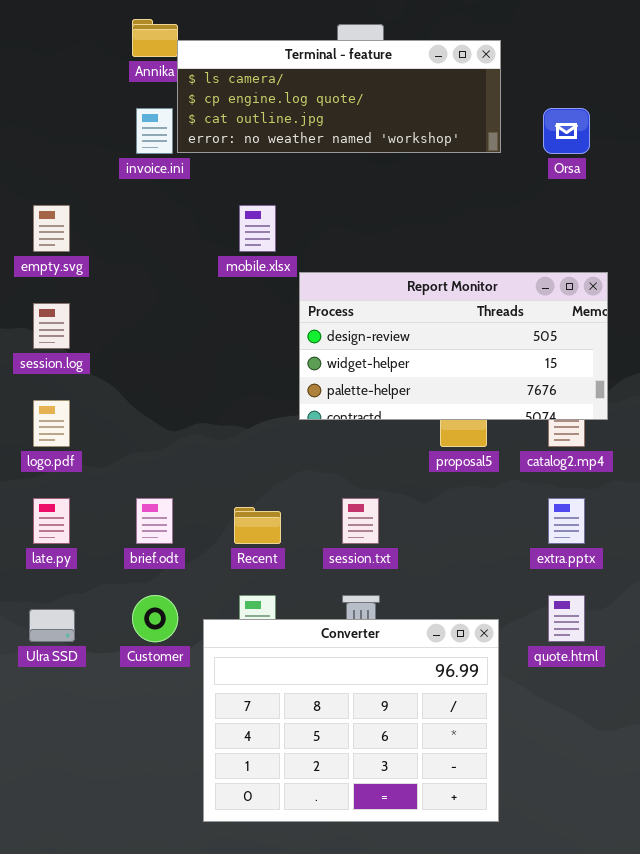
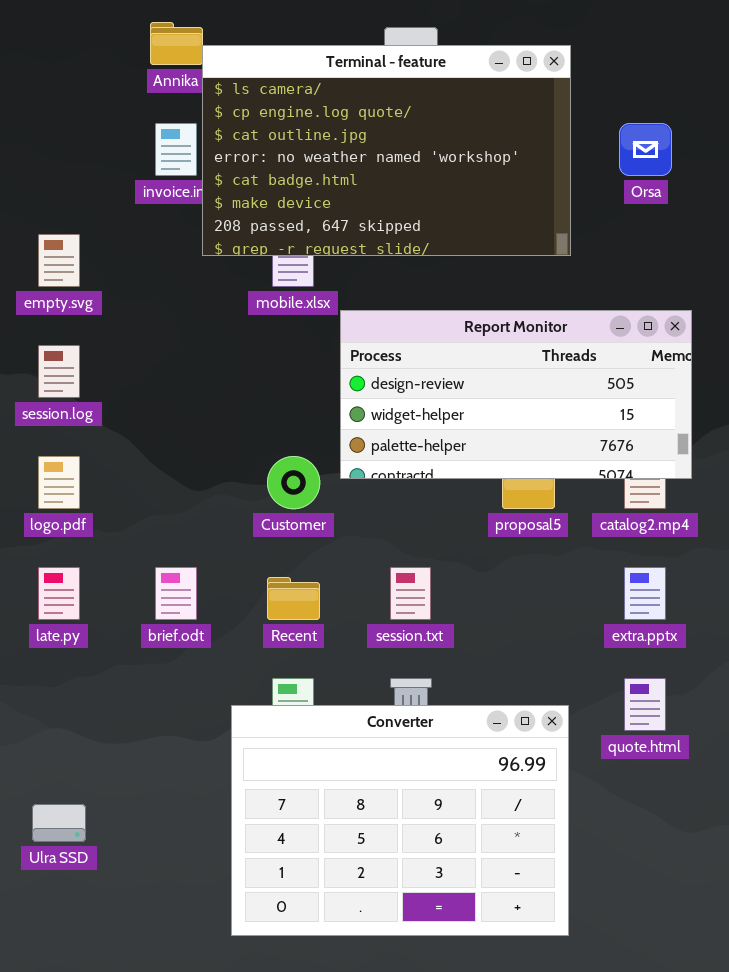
Terminal - feature: [177,40,501,153] -> [202,45,571,256], resized
Customer: [132,595,178,642] -> [267,456,320,509], moved
Ulra SSD: [29,609,75,642] -> [32,804,86,842], moved

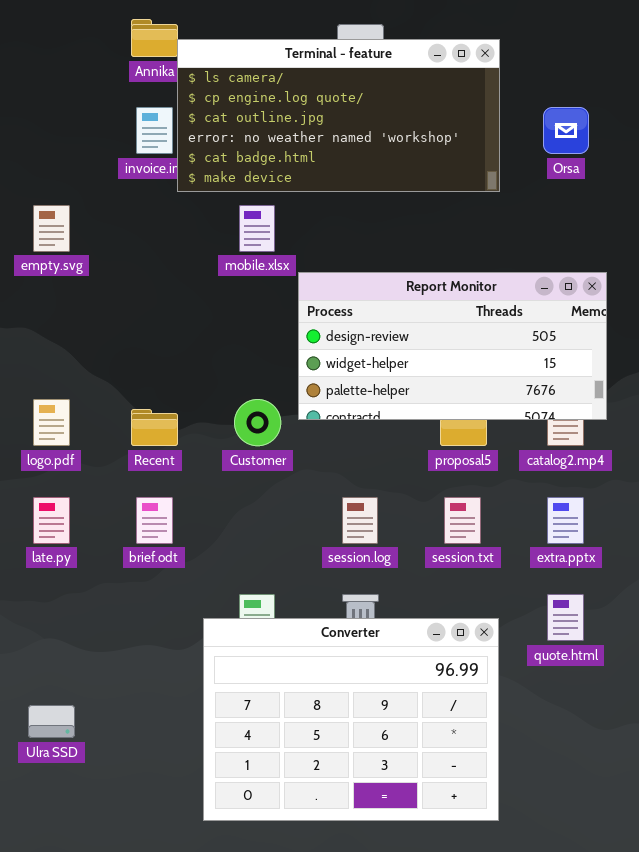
Terminal - feature: [202,45,571,256] -> [177,39,500,192], resized
session.log: [38,345,80,398] -> [342,497,378,544], moved
session.txt: [390,567,431,620] -> [444,497,481,544], moved
Recent: [267,577,320,620] -> [131,409,178,446], moved

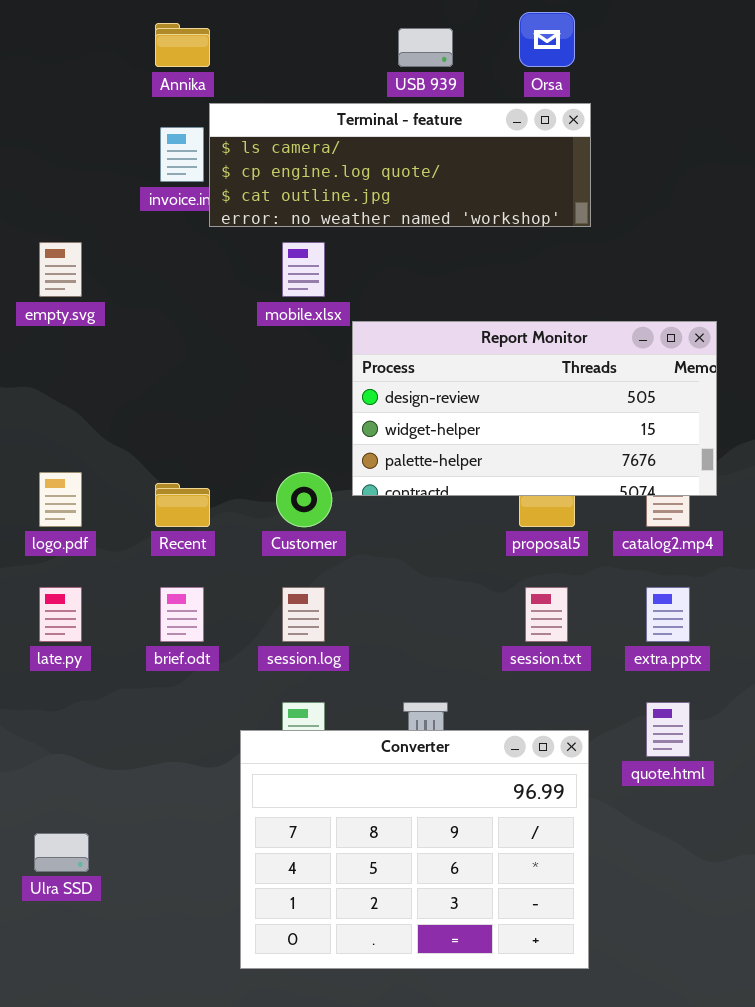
Terminal - feature: [177,39,500,192] -> [209,103,591,227], resized
Orsa: [543,107,589,154] -> [519,12,575,67], moved
session.log: [342,497,378,544] -> [282,587,325,642], moved

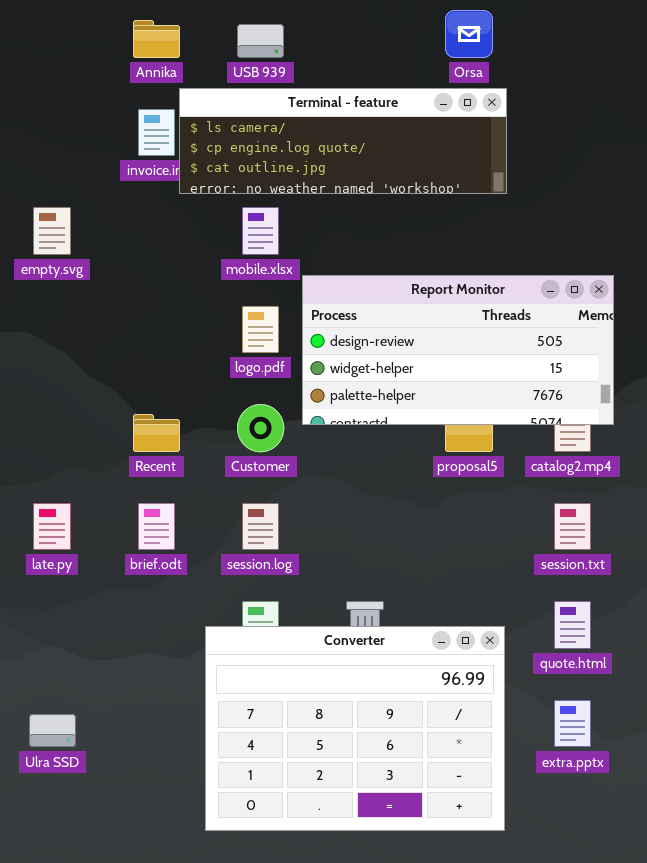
USB 939: [398,28,453,67] -> [237,24,284,58], moved
logo.pdf: [39,472,82,527] -> [242,306,279,353], moved
session.txt: [525,587,568,642] -> [554,503,591,550], moved
extra.pptx: [646,587,690,642] -> [554,700,591,747], moved

